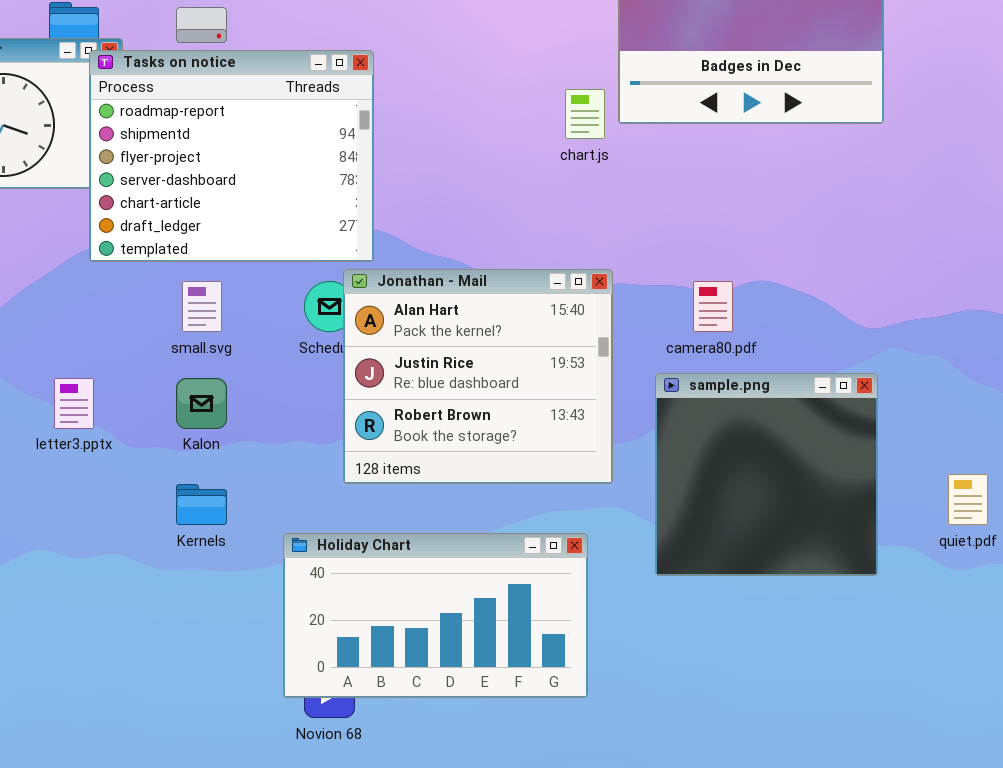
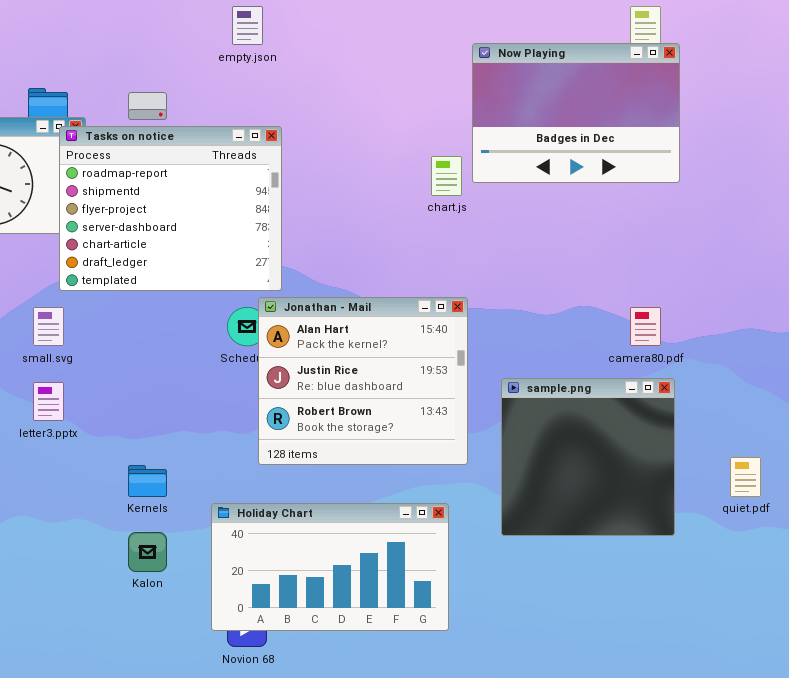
small.svg: [182,281,222,332] -> [33,307,64,346], moved
camera80.pdf: [693,281,733,332] -> [630,307,661,346], moved
Kalon: [176,378,227,429] -> [128,532,167,572], moved

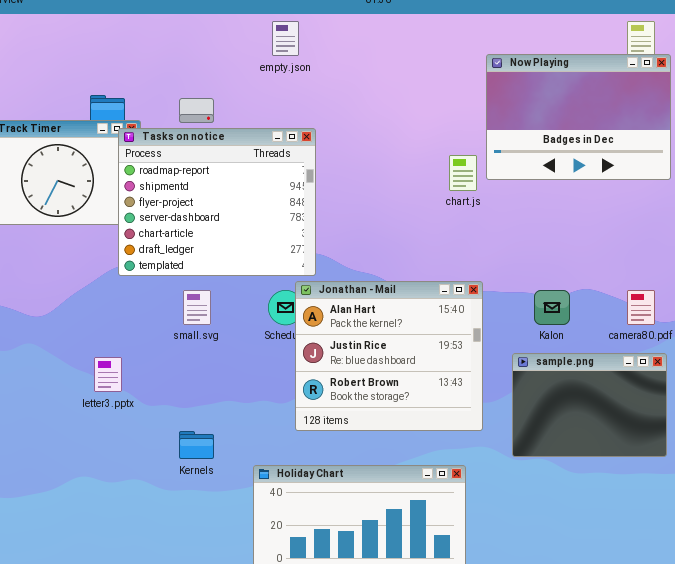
small.svg: [33,307,64,346] -> [183,290,211,325], moved
sample.png: [501,378,675,536] -> [512,353,667,457], resized
Kalon: [128,532,167,572] -> [534,290,570,325], moved

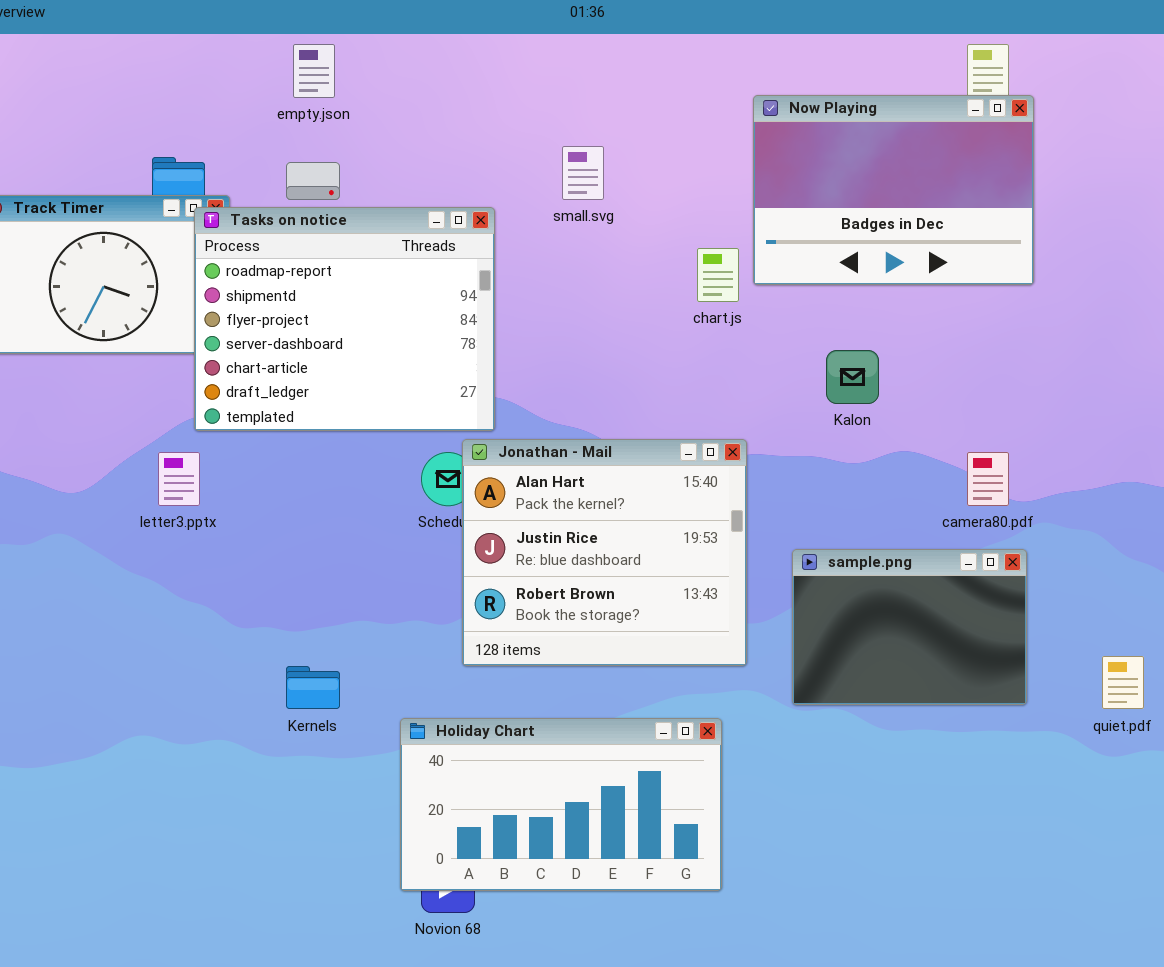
empty.json: [272,21,299,56] -> [293,44,335,98], moved
small.svg: [183,290,211,325] -> [562,146,604,200], moved
Kalon: [534,290,570,325] -> [826,350,879,404], moved
letter3.pptx: [94,357,122,392] -> [158,452,200,506], moved

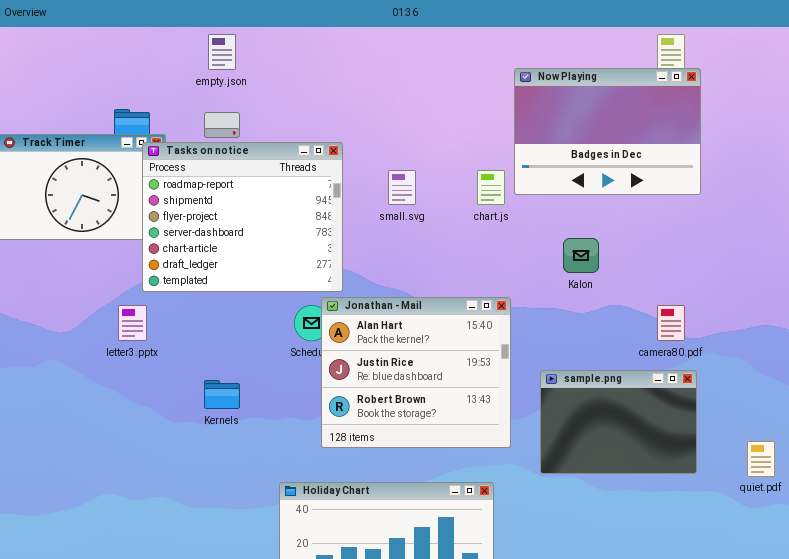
small.svg: [562,146,604,200] -> [388,170,416,205], moved
Kernels: [286,666,340,709] -> [204,380,240,409], moved

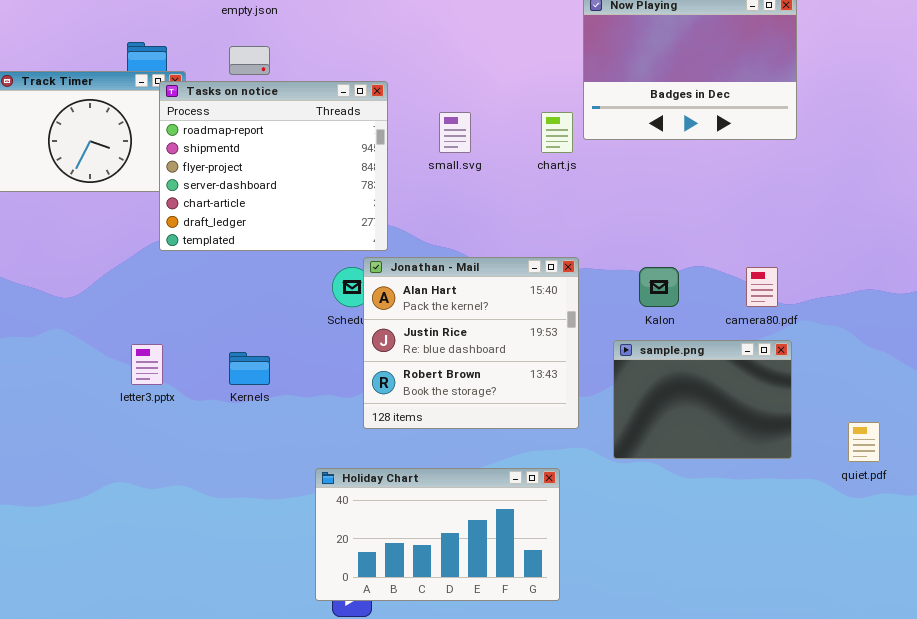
Kalon: [563,238,599,273] -> [639,267,679,307], moved
letter3.pptx: [118,305,147,341] -> [131,344,163,385], moved

